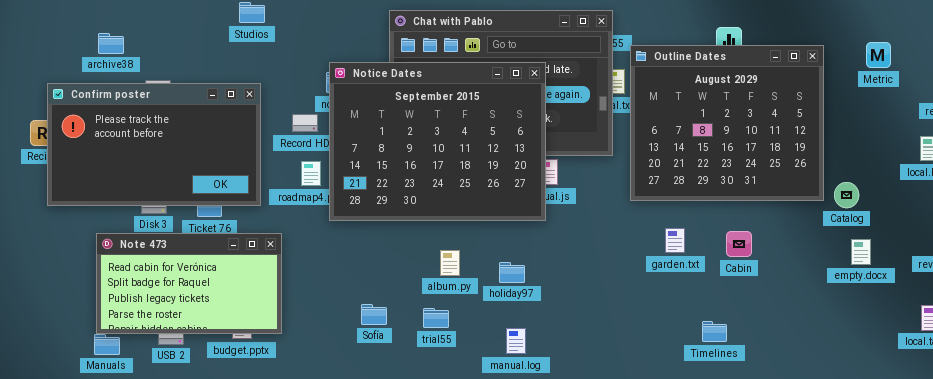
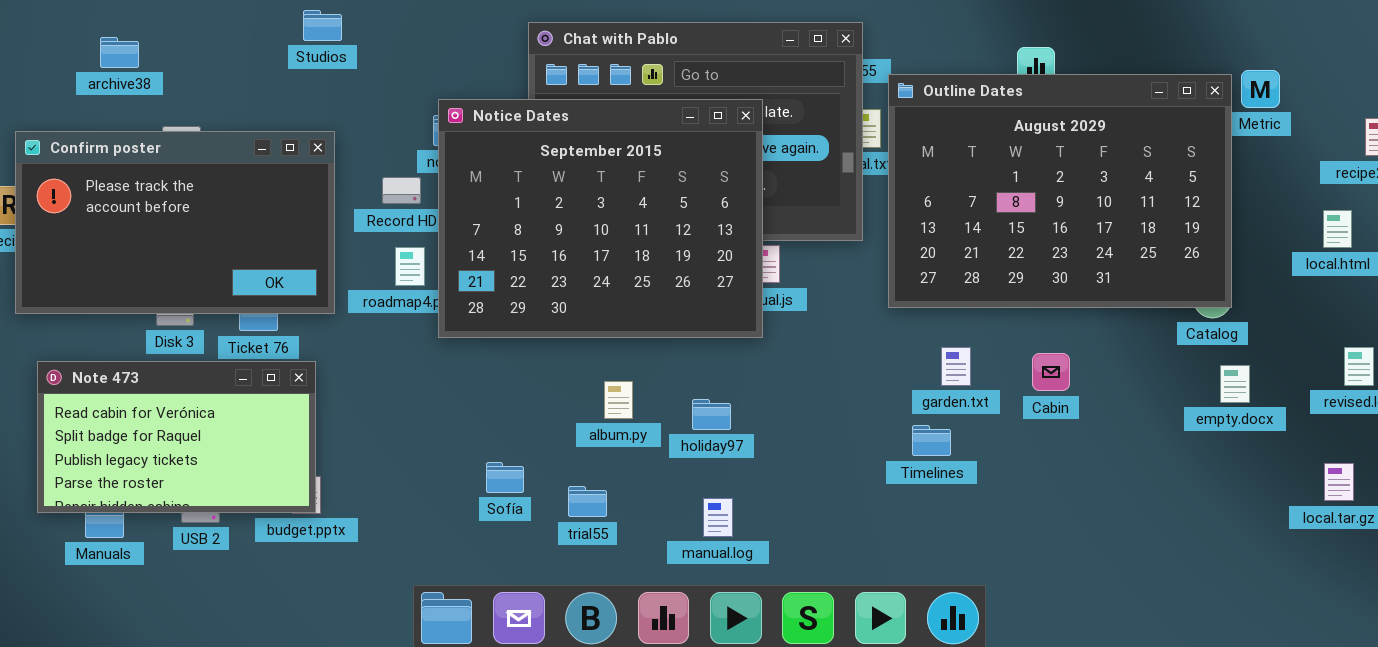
archive38: [98,33,124,54] -> [100,37,139,68], moved
Outline Dates: [630,45,824,201] -> [888,74,1232,308], resized
Note 473: [96,233,282,334] -> [37,361,316,513], moved
trial55: [423,308,449,328] -> [568,486,607,517], moved
Timelines: [702,321,727,342] -> [912,425,951,456], moved

